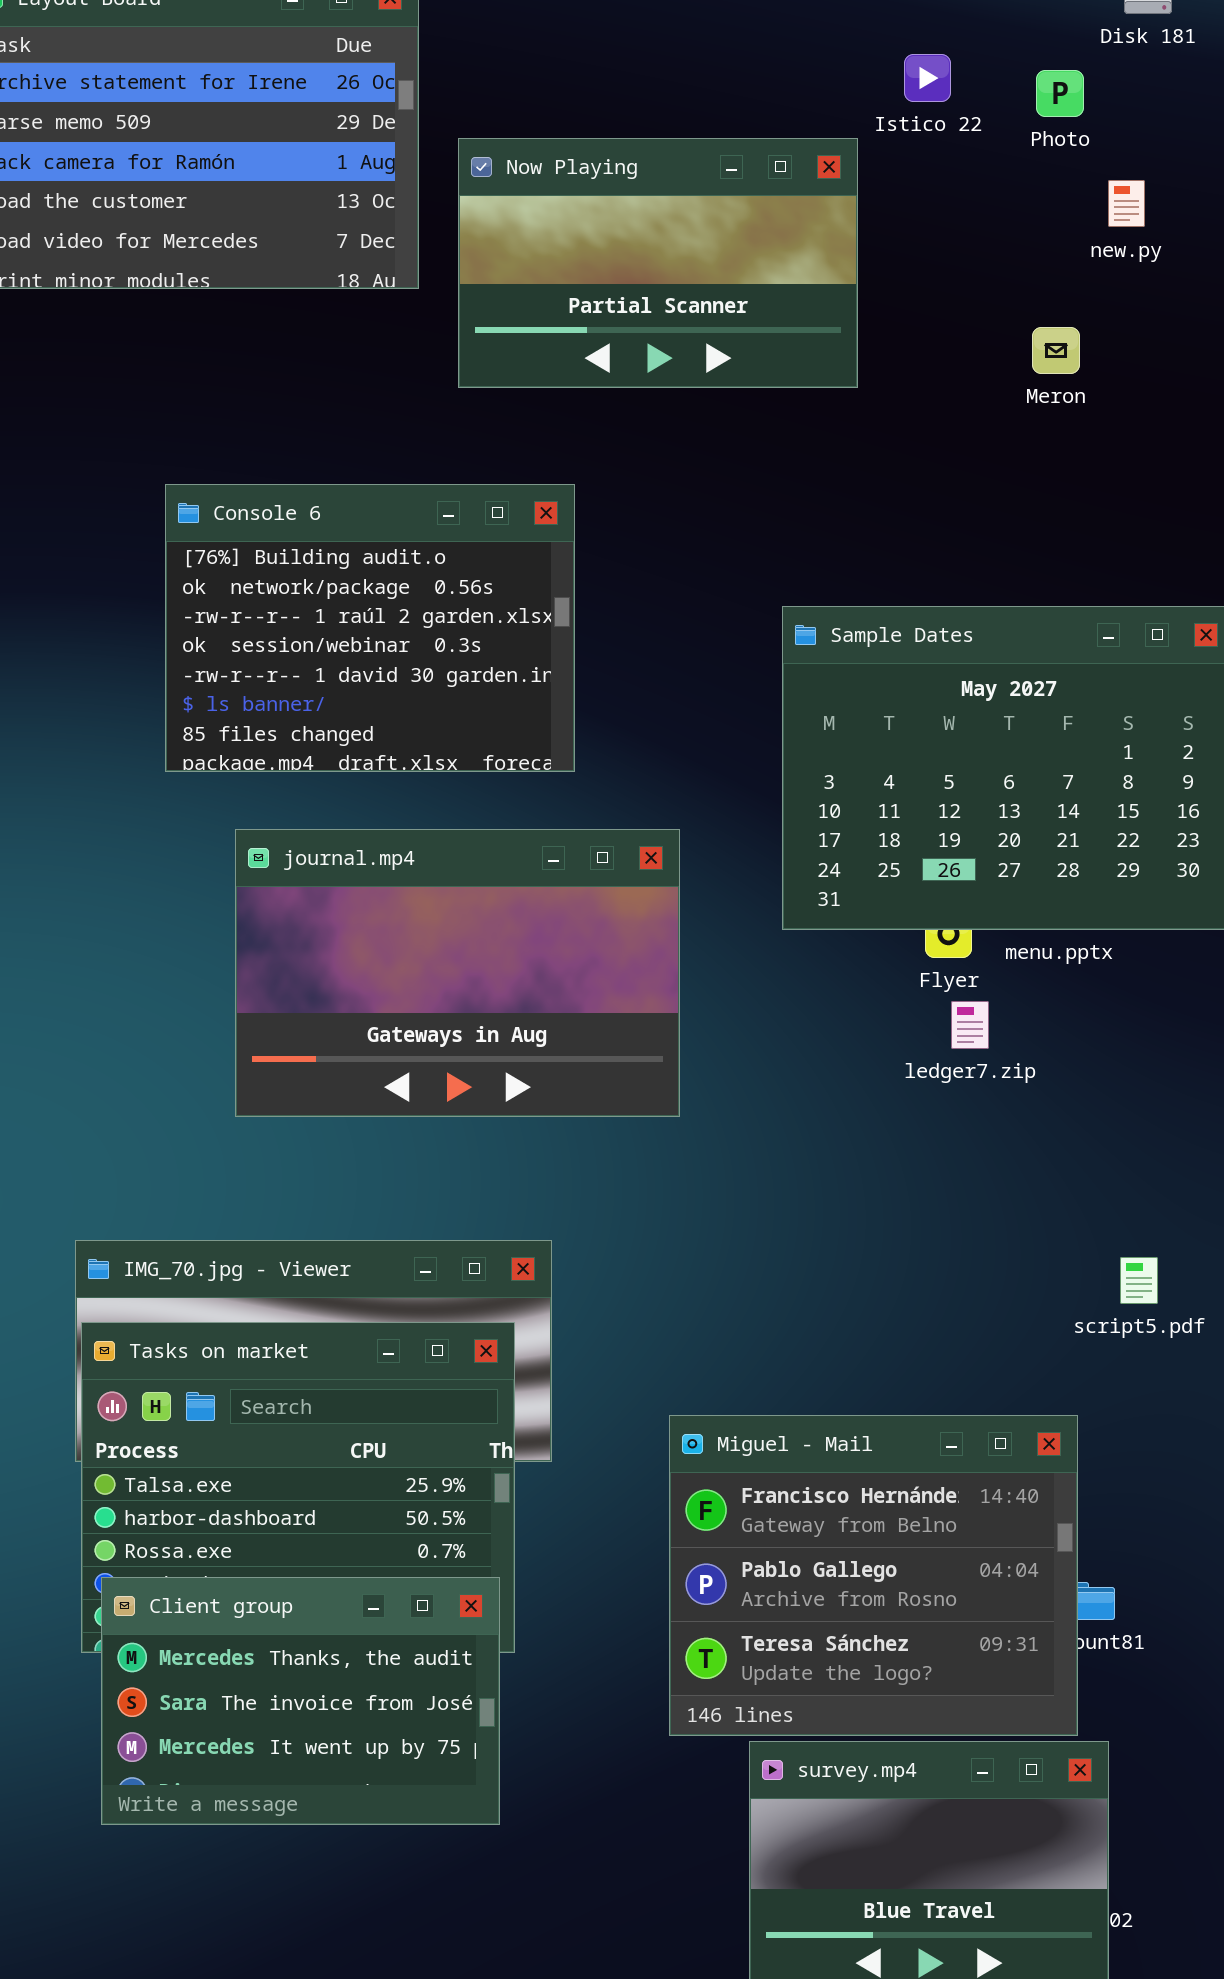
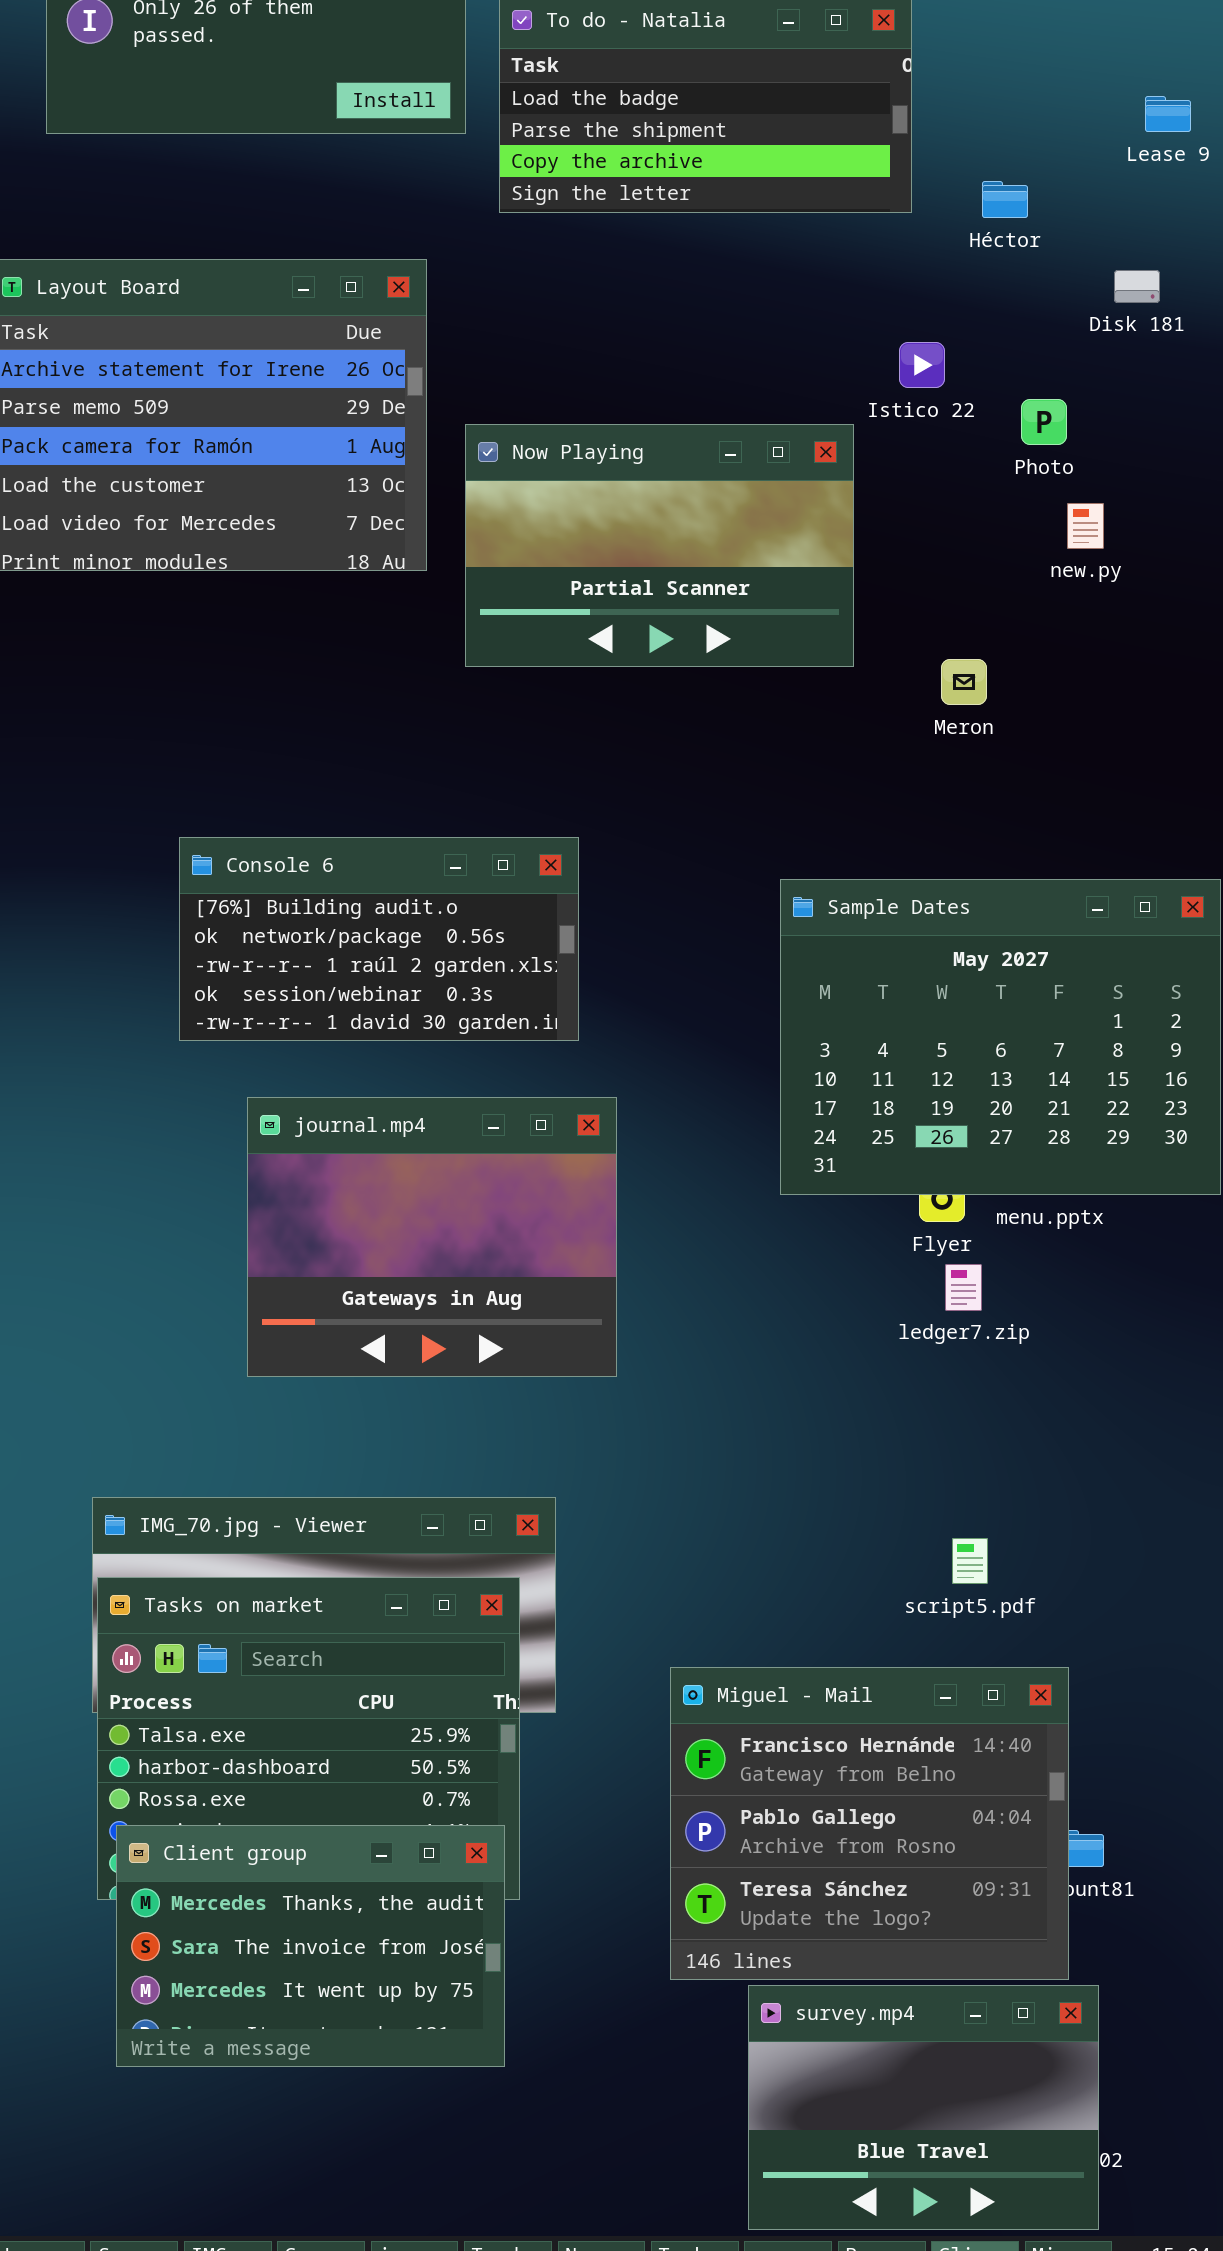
Photo: [1036,70,1084,117] -> [1021,399,1067,445], moved
new.py: [1108,180,1145,227] -> [1067,503,1104,549], moved
Meron: [1032,327,1080,374] -> [941,659,987,705], moved
Console 6: [165,484,575,772] -> [179,837,579,1041], resized
journal.mp4: [235,829,680,1117] -> [247,1097,617,1377], resized
script5.pdf: [1120,1257,1158,1304] -> [952,1538,988,1584], moved

